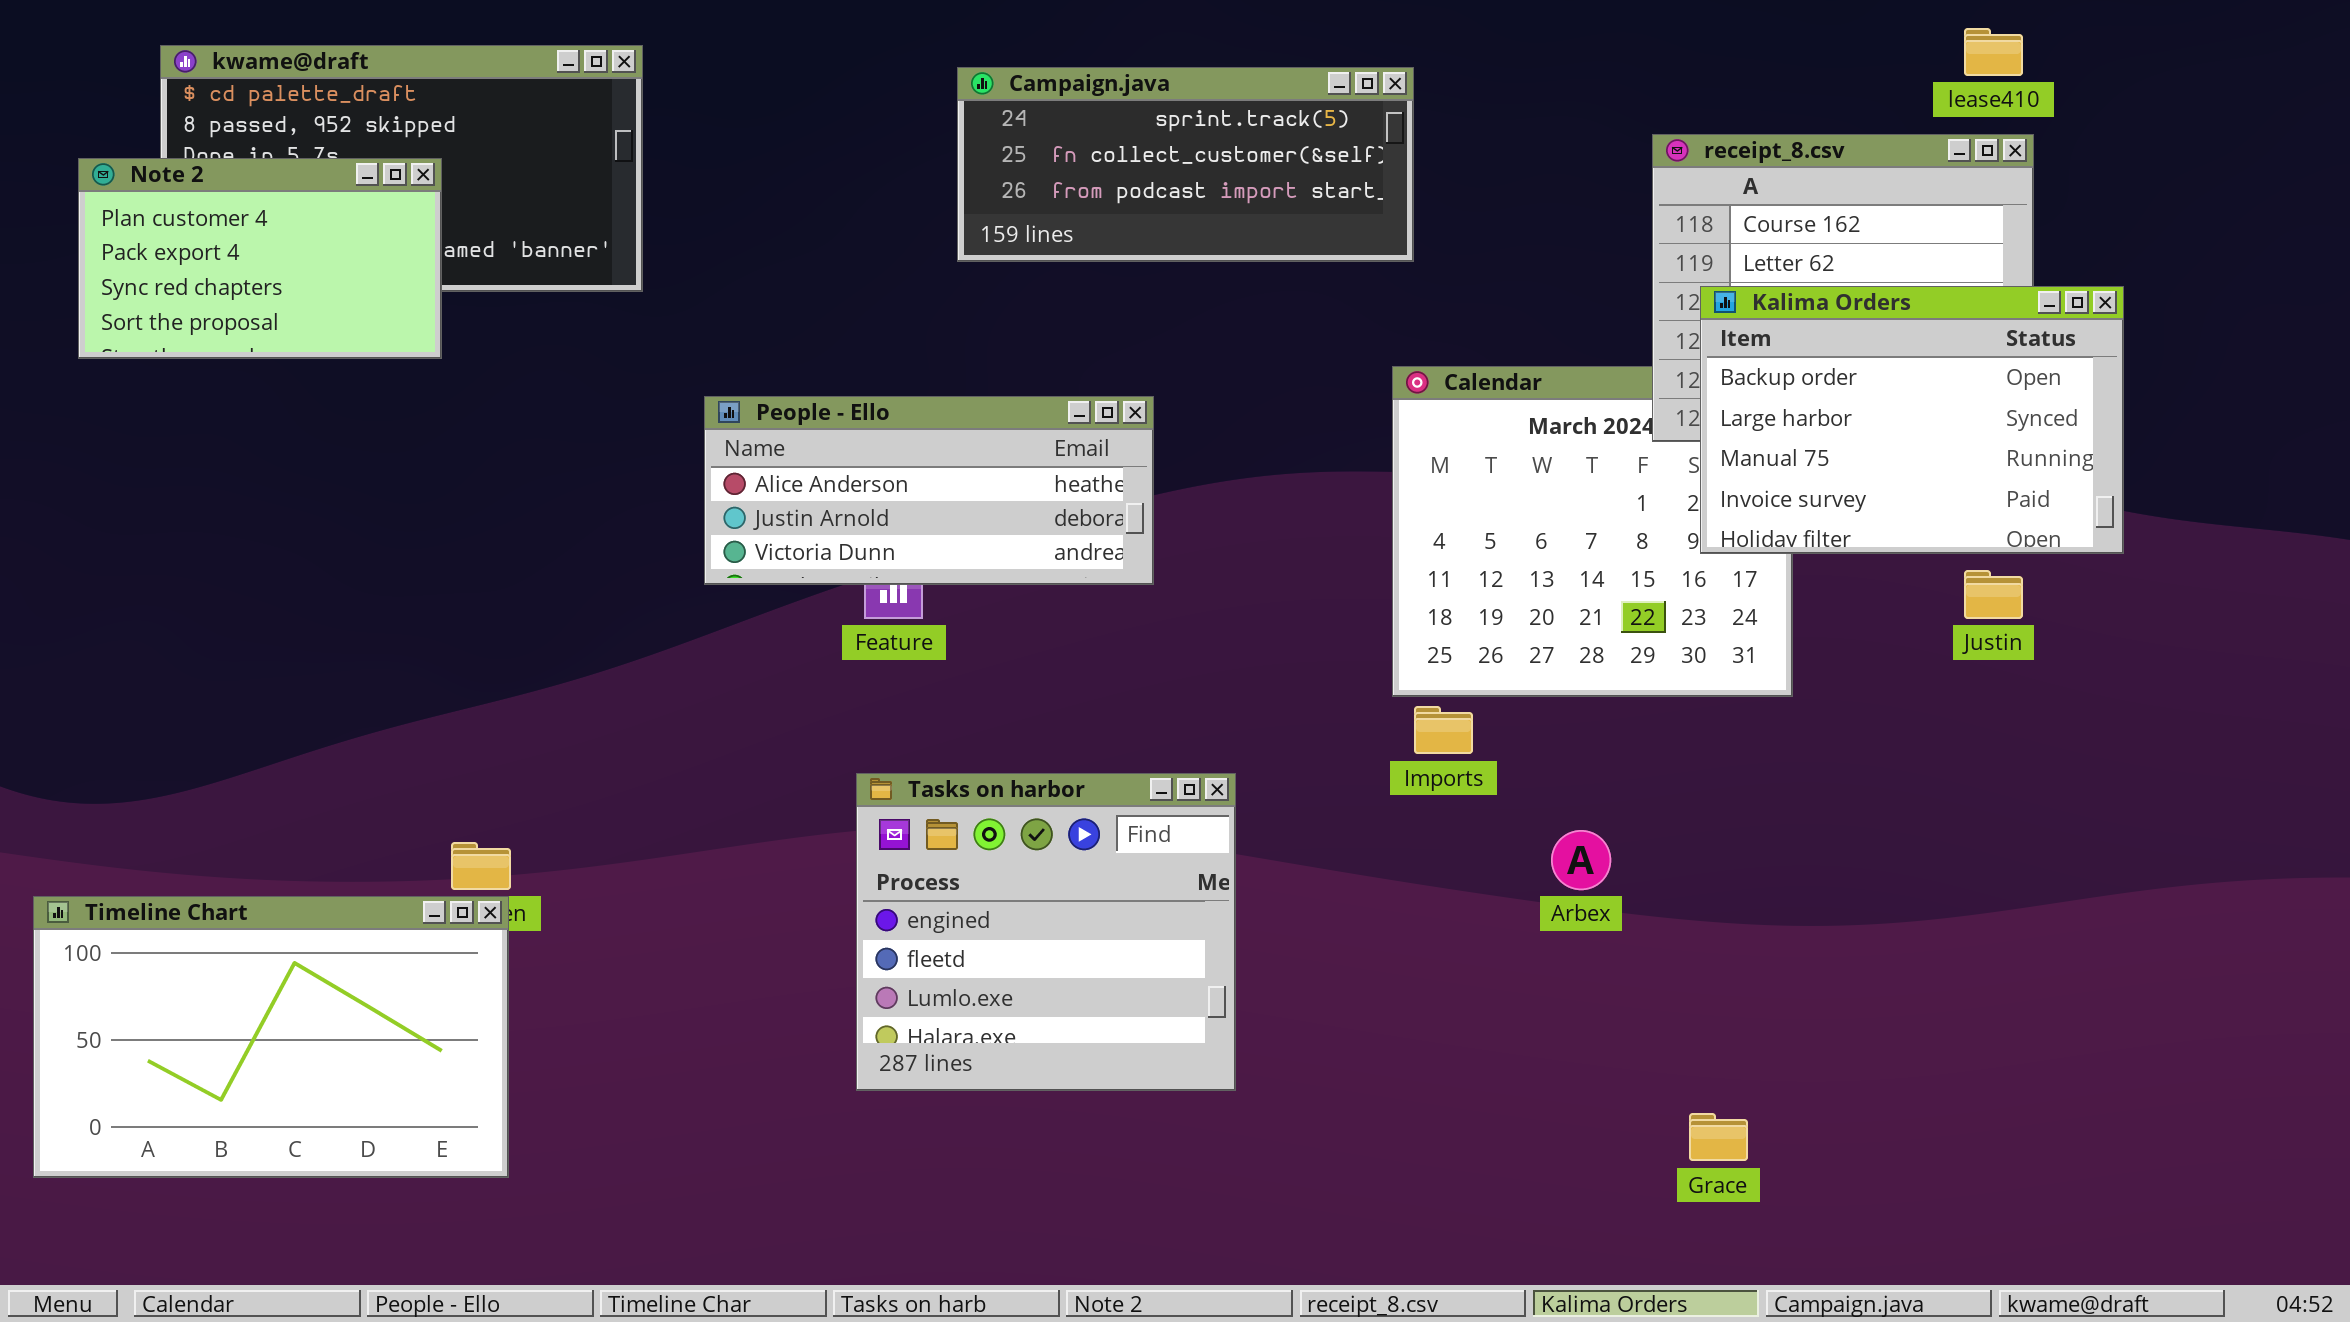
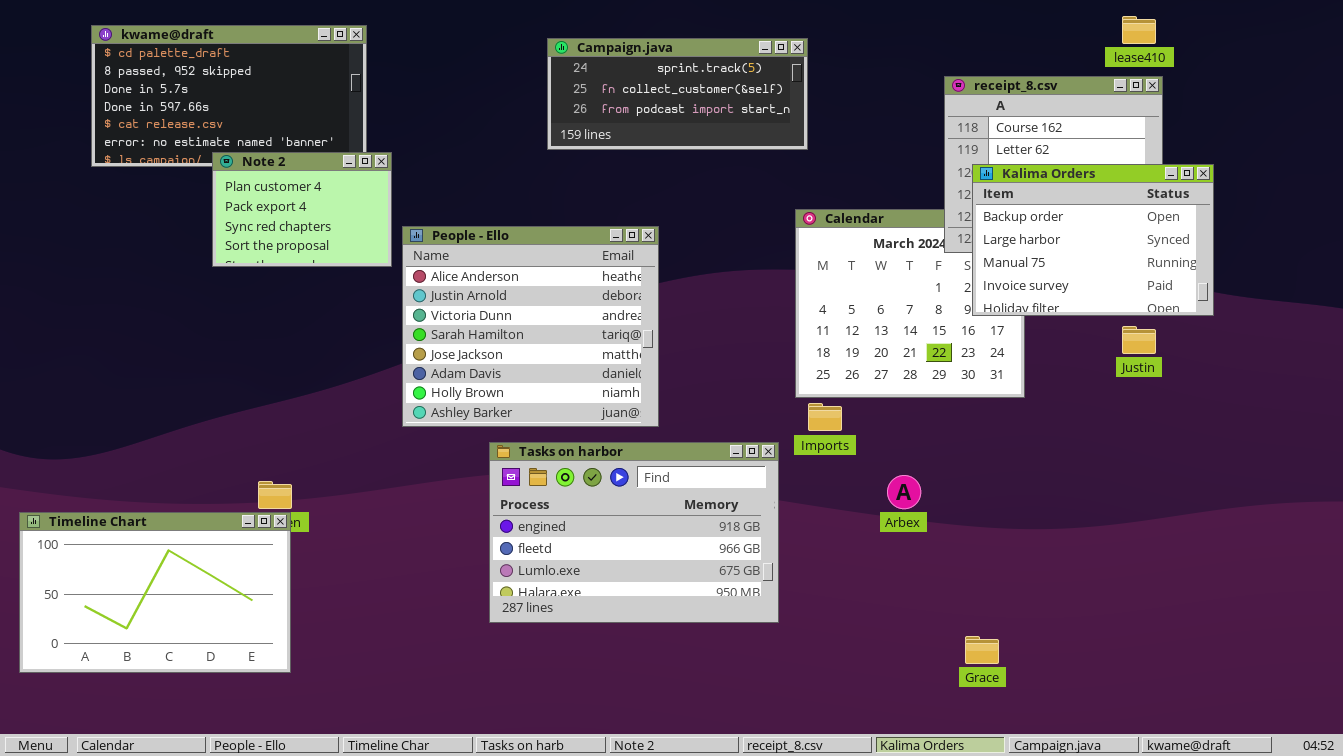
Note 2: [78,158,442,359] -> [212,152,392,267], moved, resized
People - Ello: [704,396,1154,585] -> [402,226,659,427], resized
Tasks on harbor: [856,773,1236,1091] -> [489,442,779,623], resized

